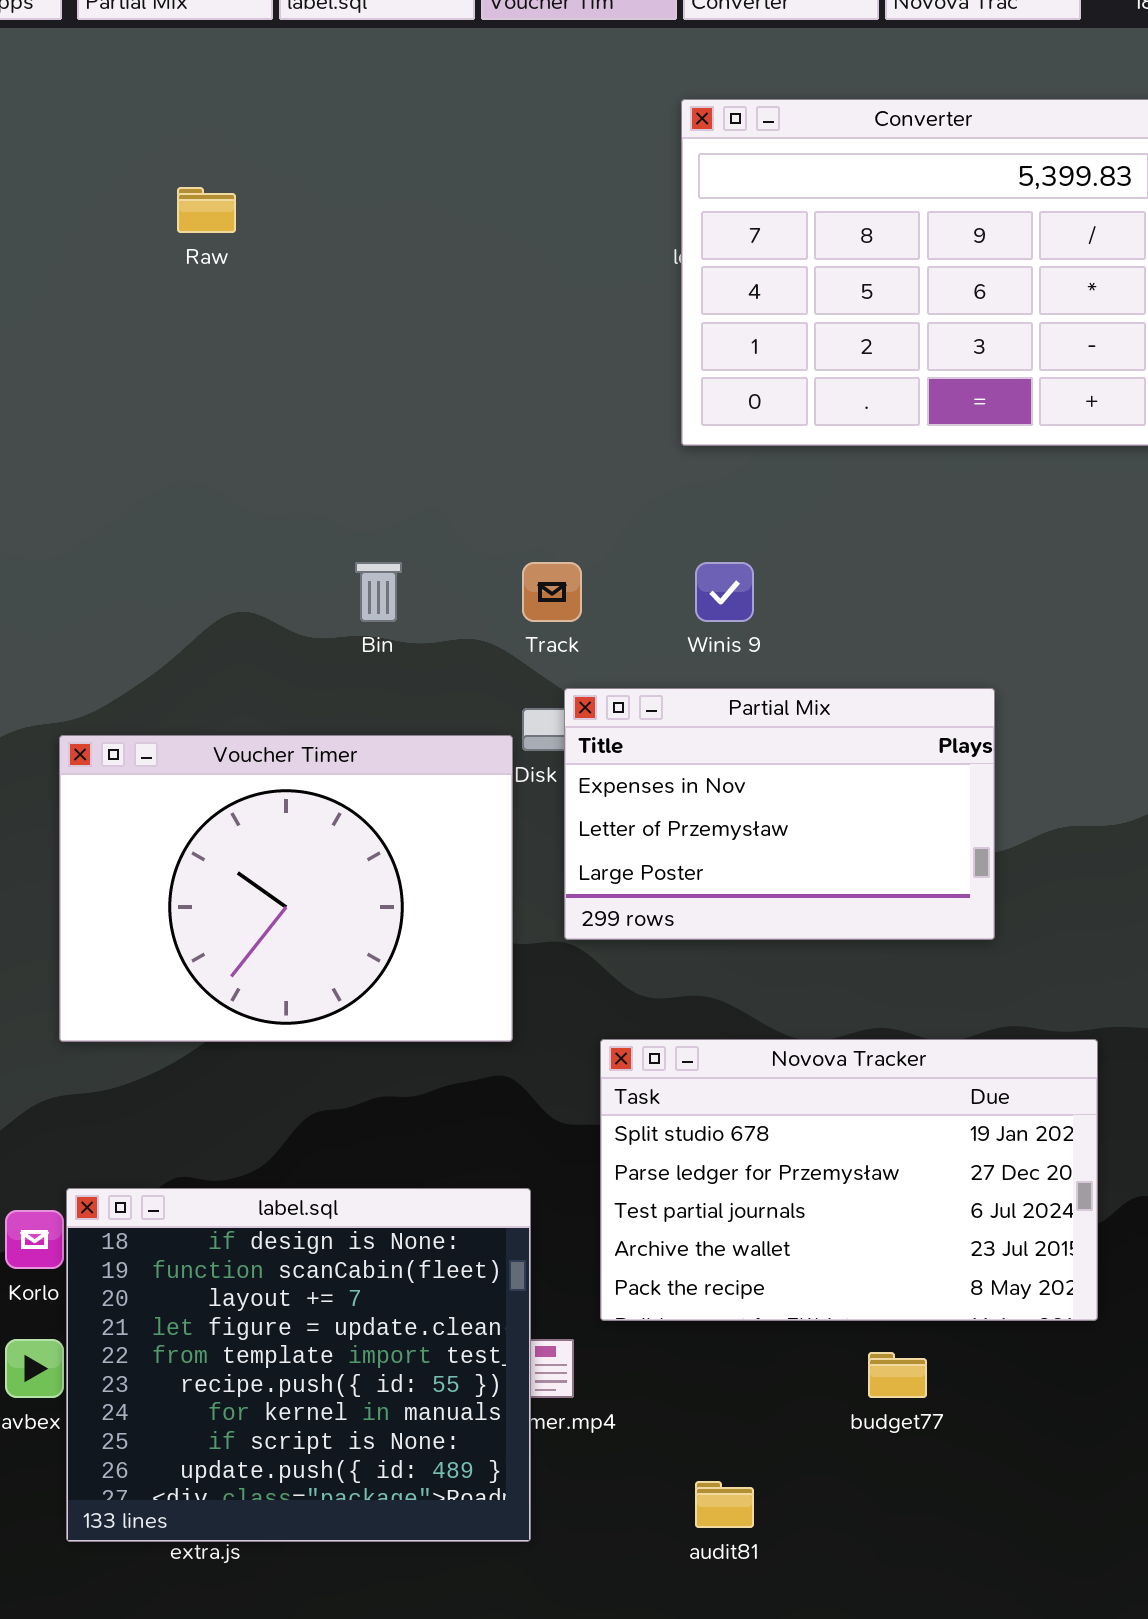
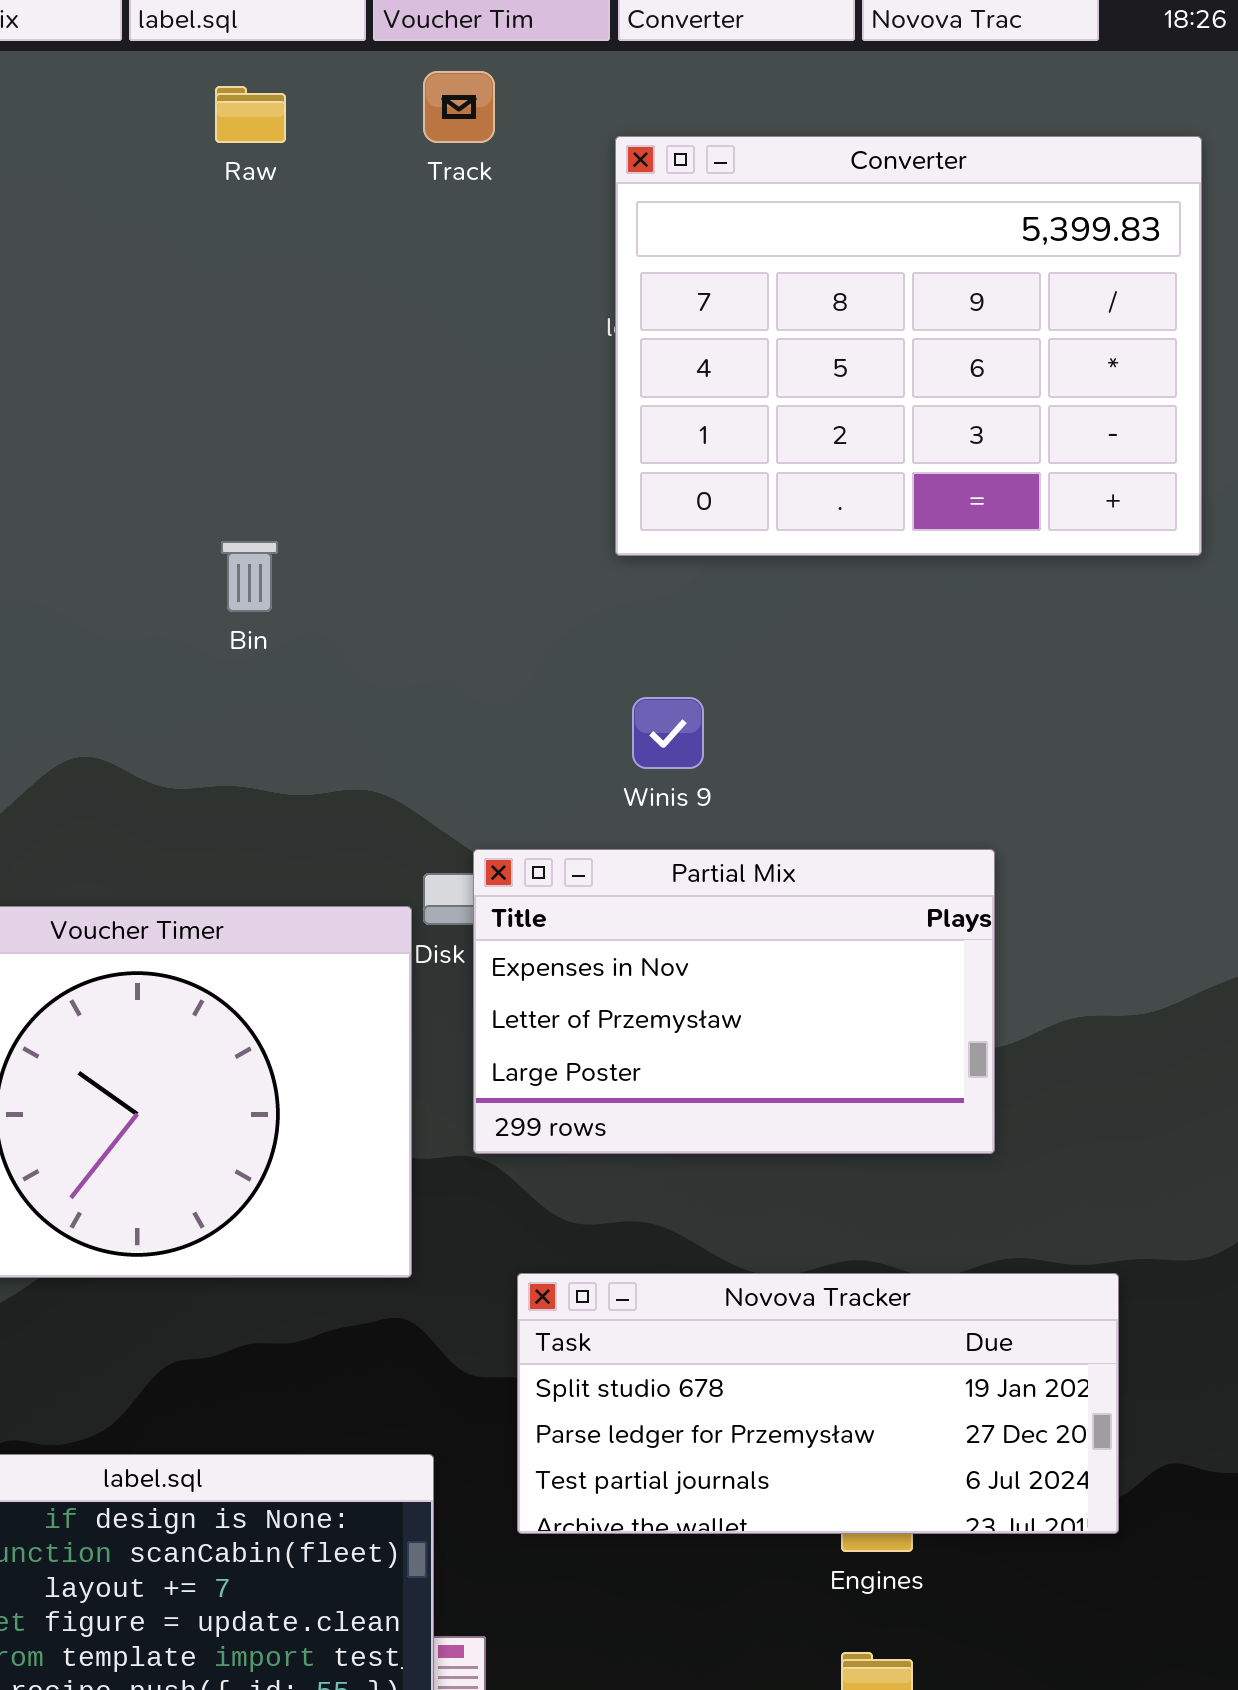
Raw: [177,187,236,233] -> [215,86,286,143], moved
Bin: [355,562,402,622] -> [221,541,278,612], moved
Track: [522,562,582,622] -> [423,71,495,143], moved
Novova Tracker: [600,1039,1098,1321] -> [517,1273,1119,1534], resized

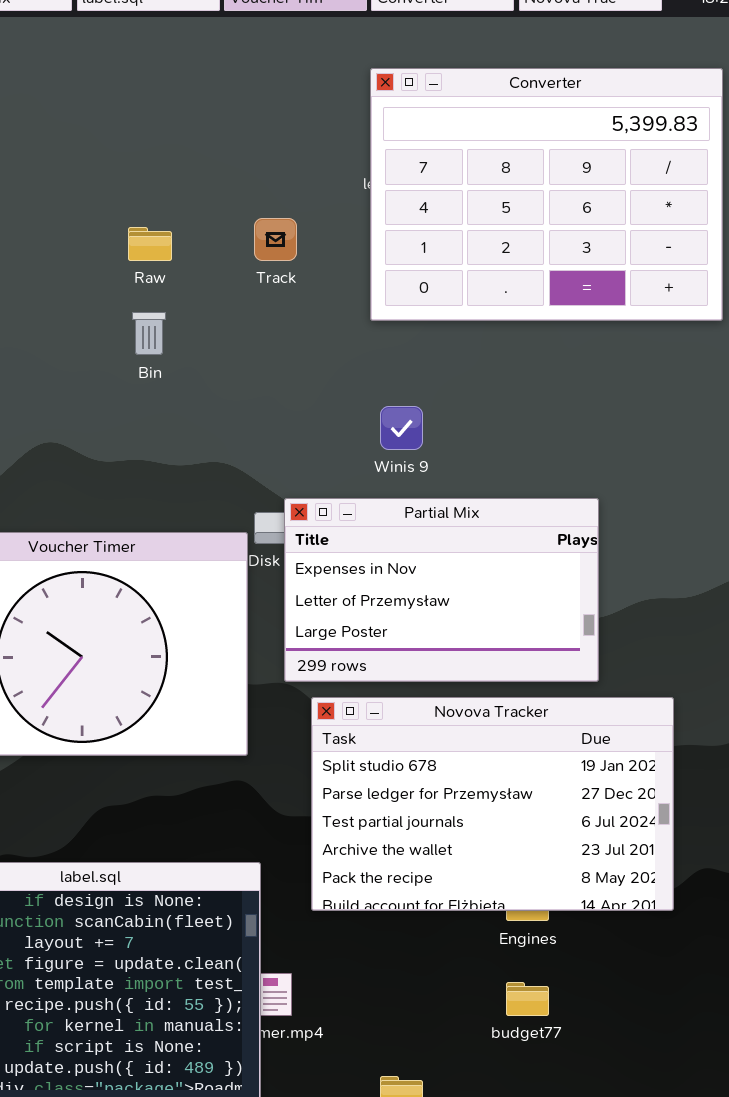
Track: [423,71,495,143] -> [254,218,297,261], moved
Raw: [215,86,286,143] -> [128,227,172,261], moved
Novova Tracker: [517,1273,1119,1534] -> [311,697,674,911], resized

